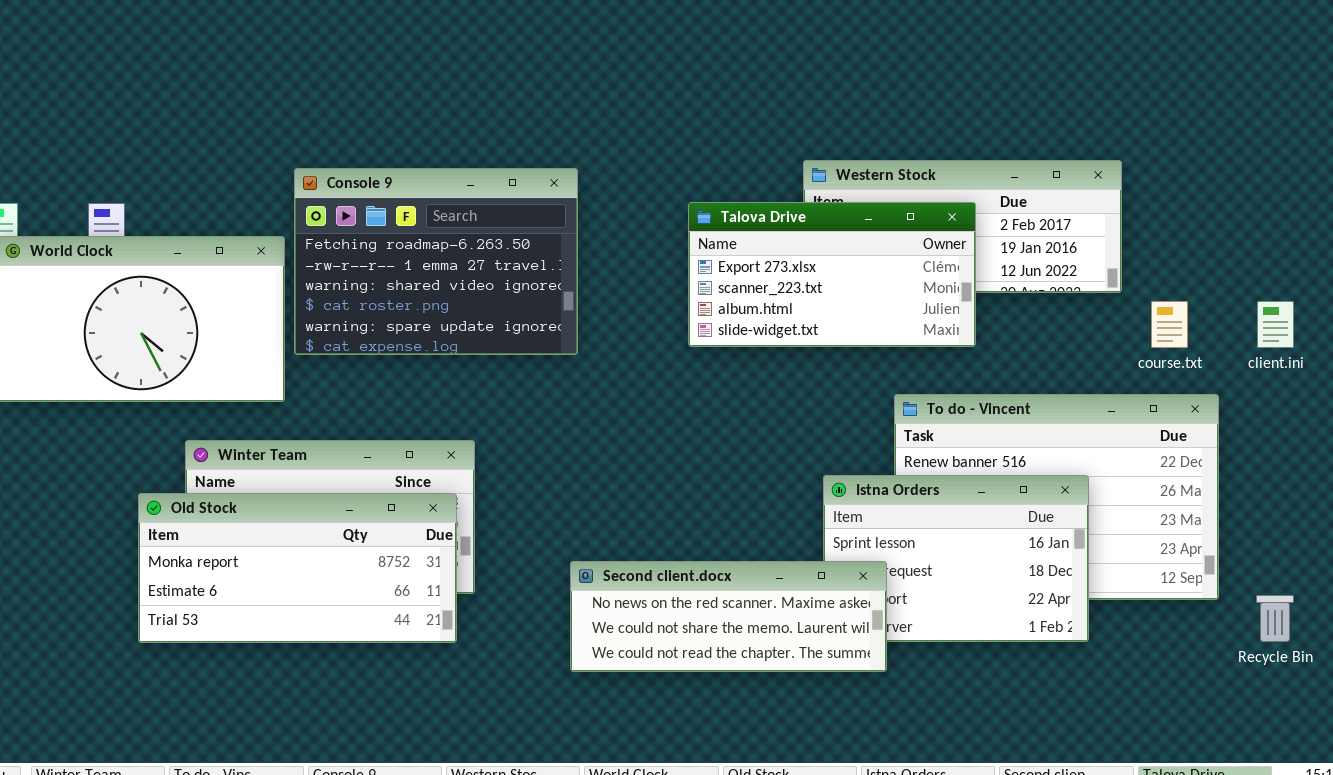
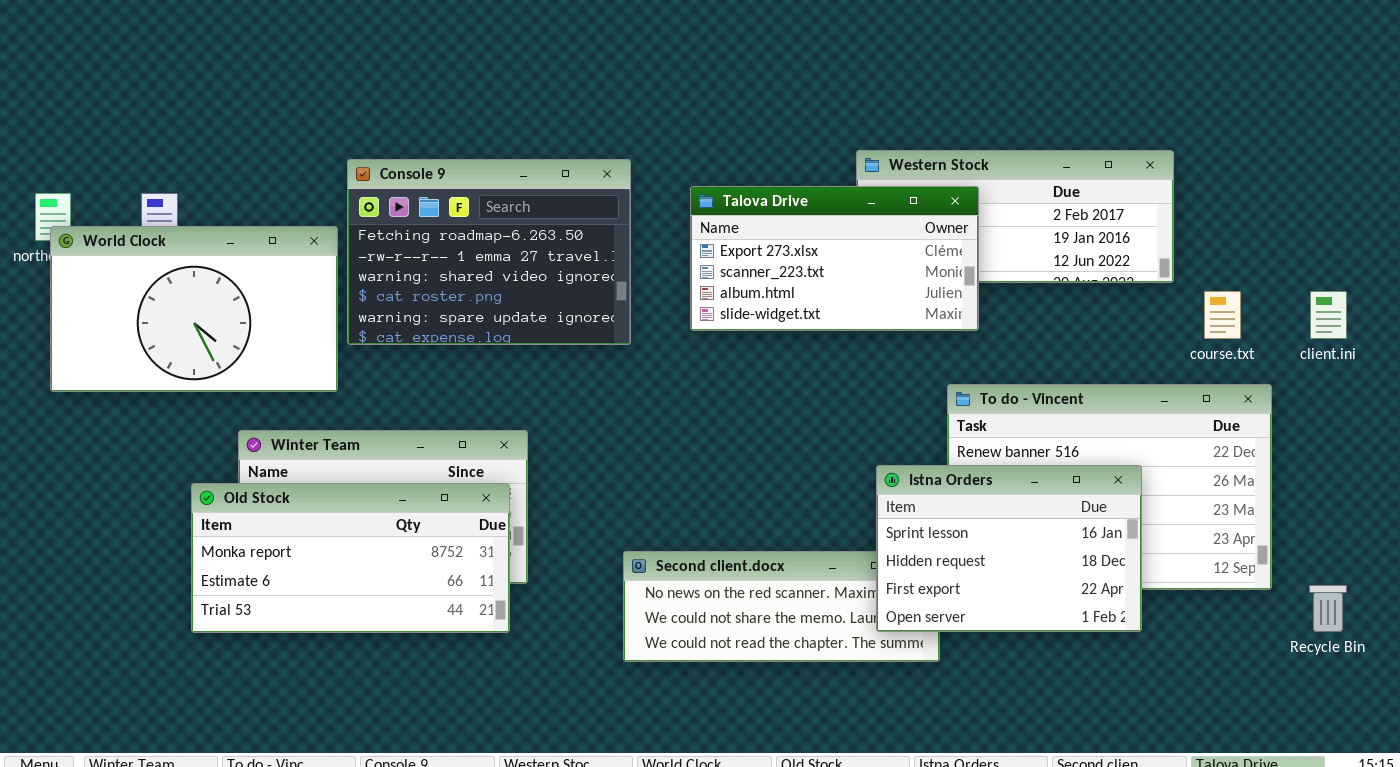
Talova Drive: [688,202,976,347] -> [690,186,979,331], moved
Istna Orders: [823,475,1089,642] -> [876,465,1142,632], raised

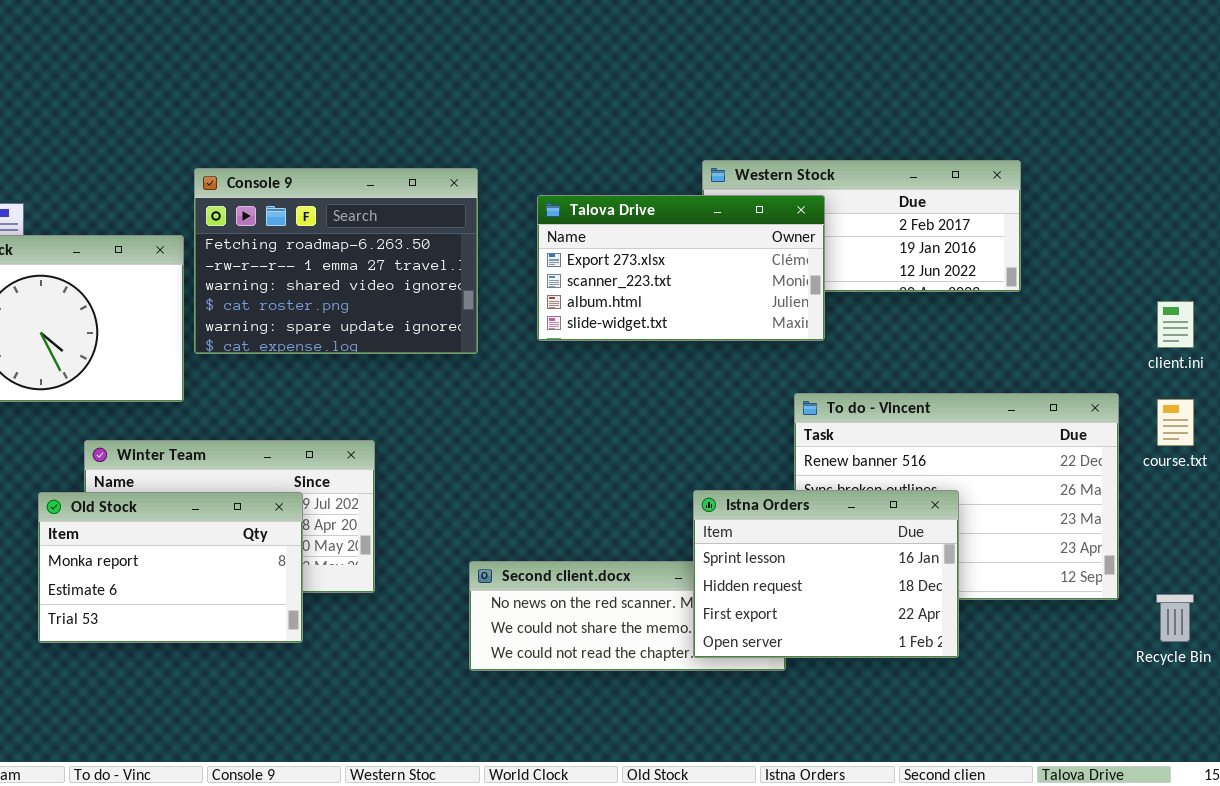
course.txt: [1204,291,1241,339] -> [1157,399,1194,446], moved
Istna Orders: [876,465,1142,632] -> [693,490,959,658], moved
Old Stock: [191,483,510,633] -> [38,492,303,643], resized

